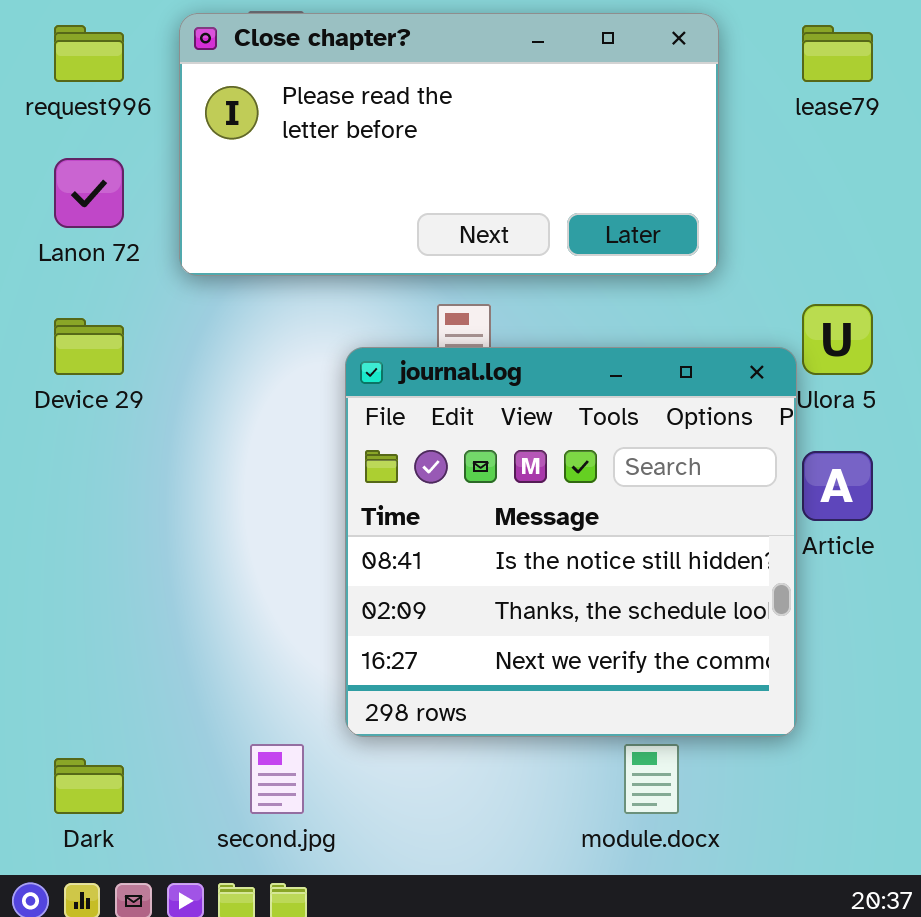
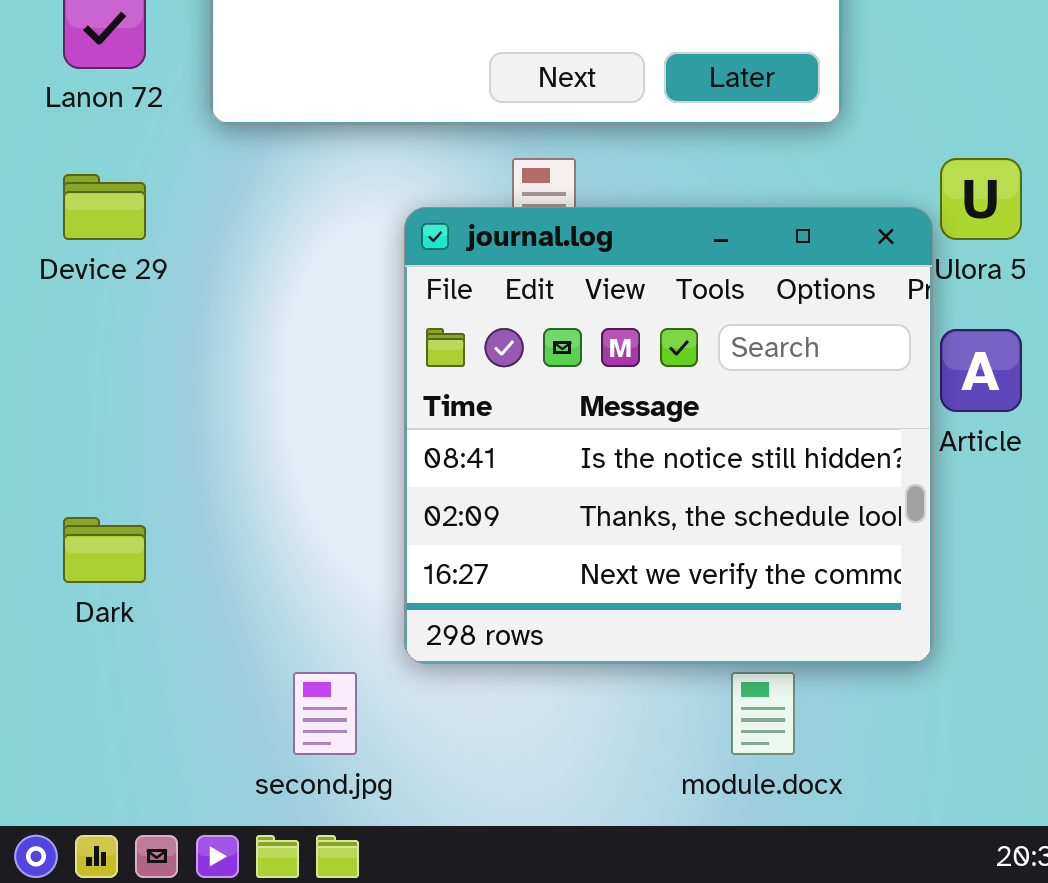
Dark: [54,758,124,814] -> [63,517,146,583], moved

